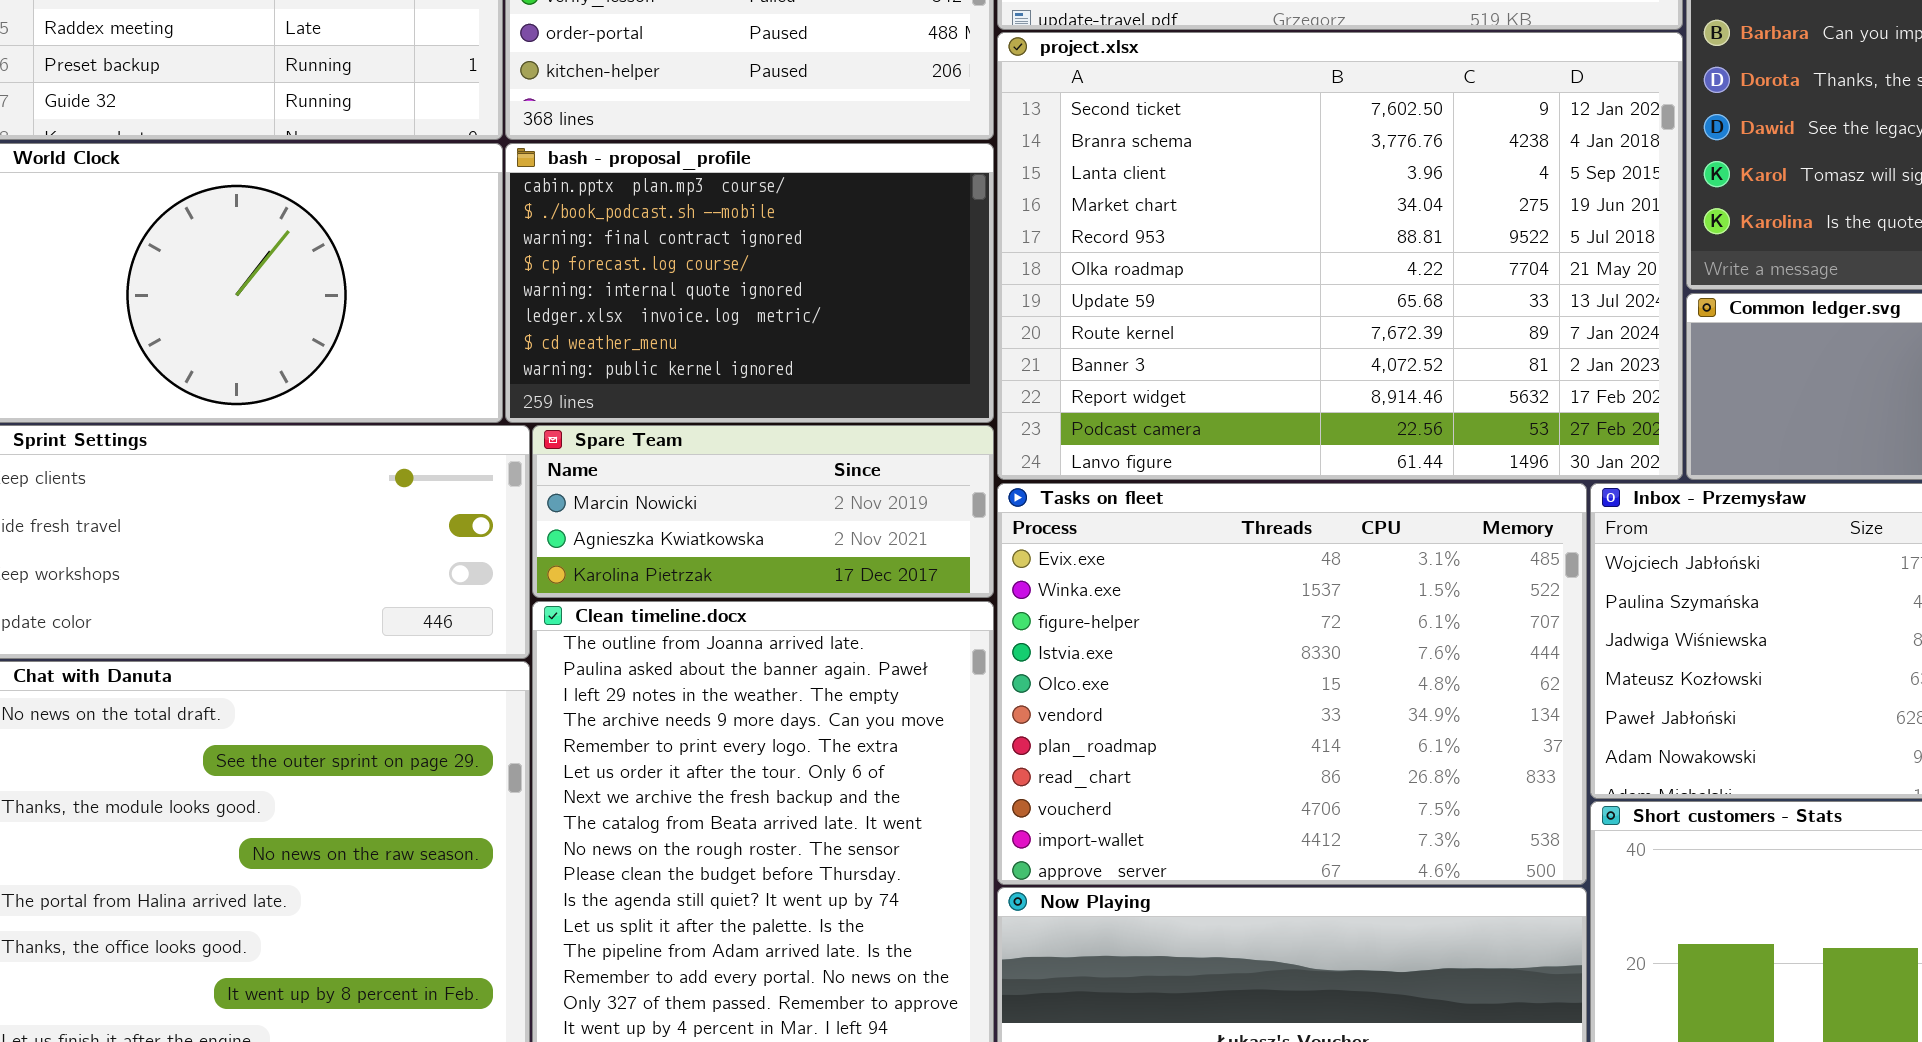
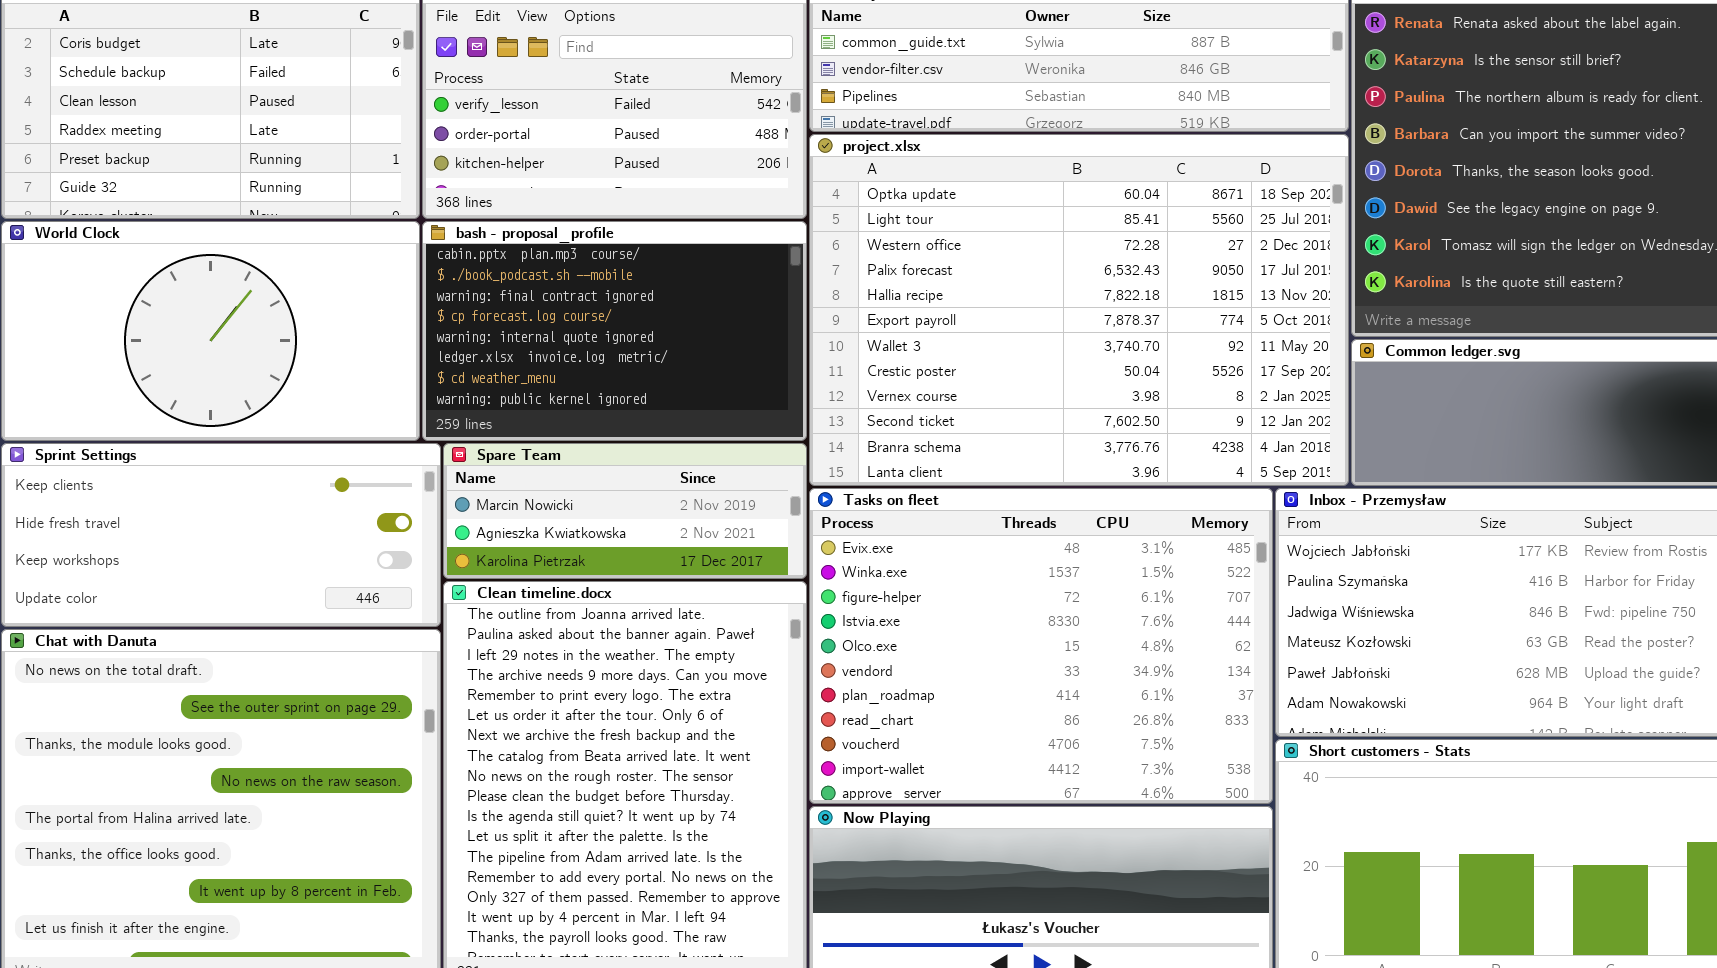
project.xlsx: [997,32,1683,480] -> [809,134,1349,486], scrolled up 9 rows

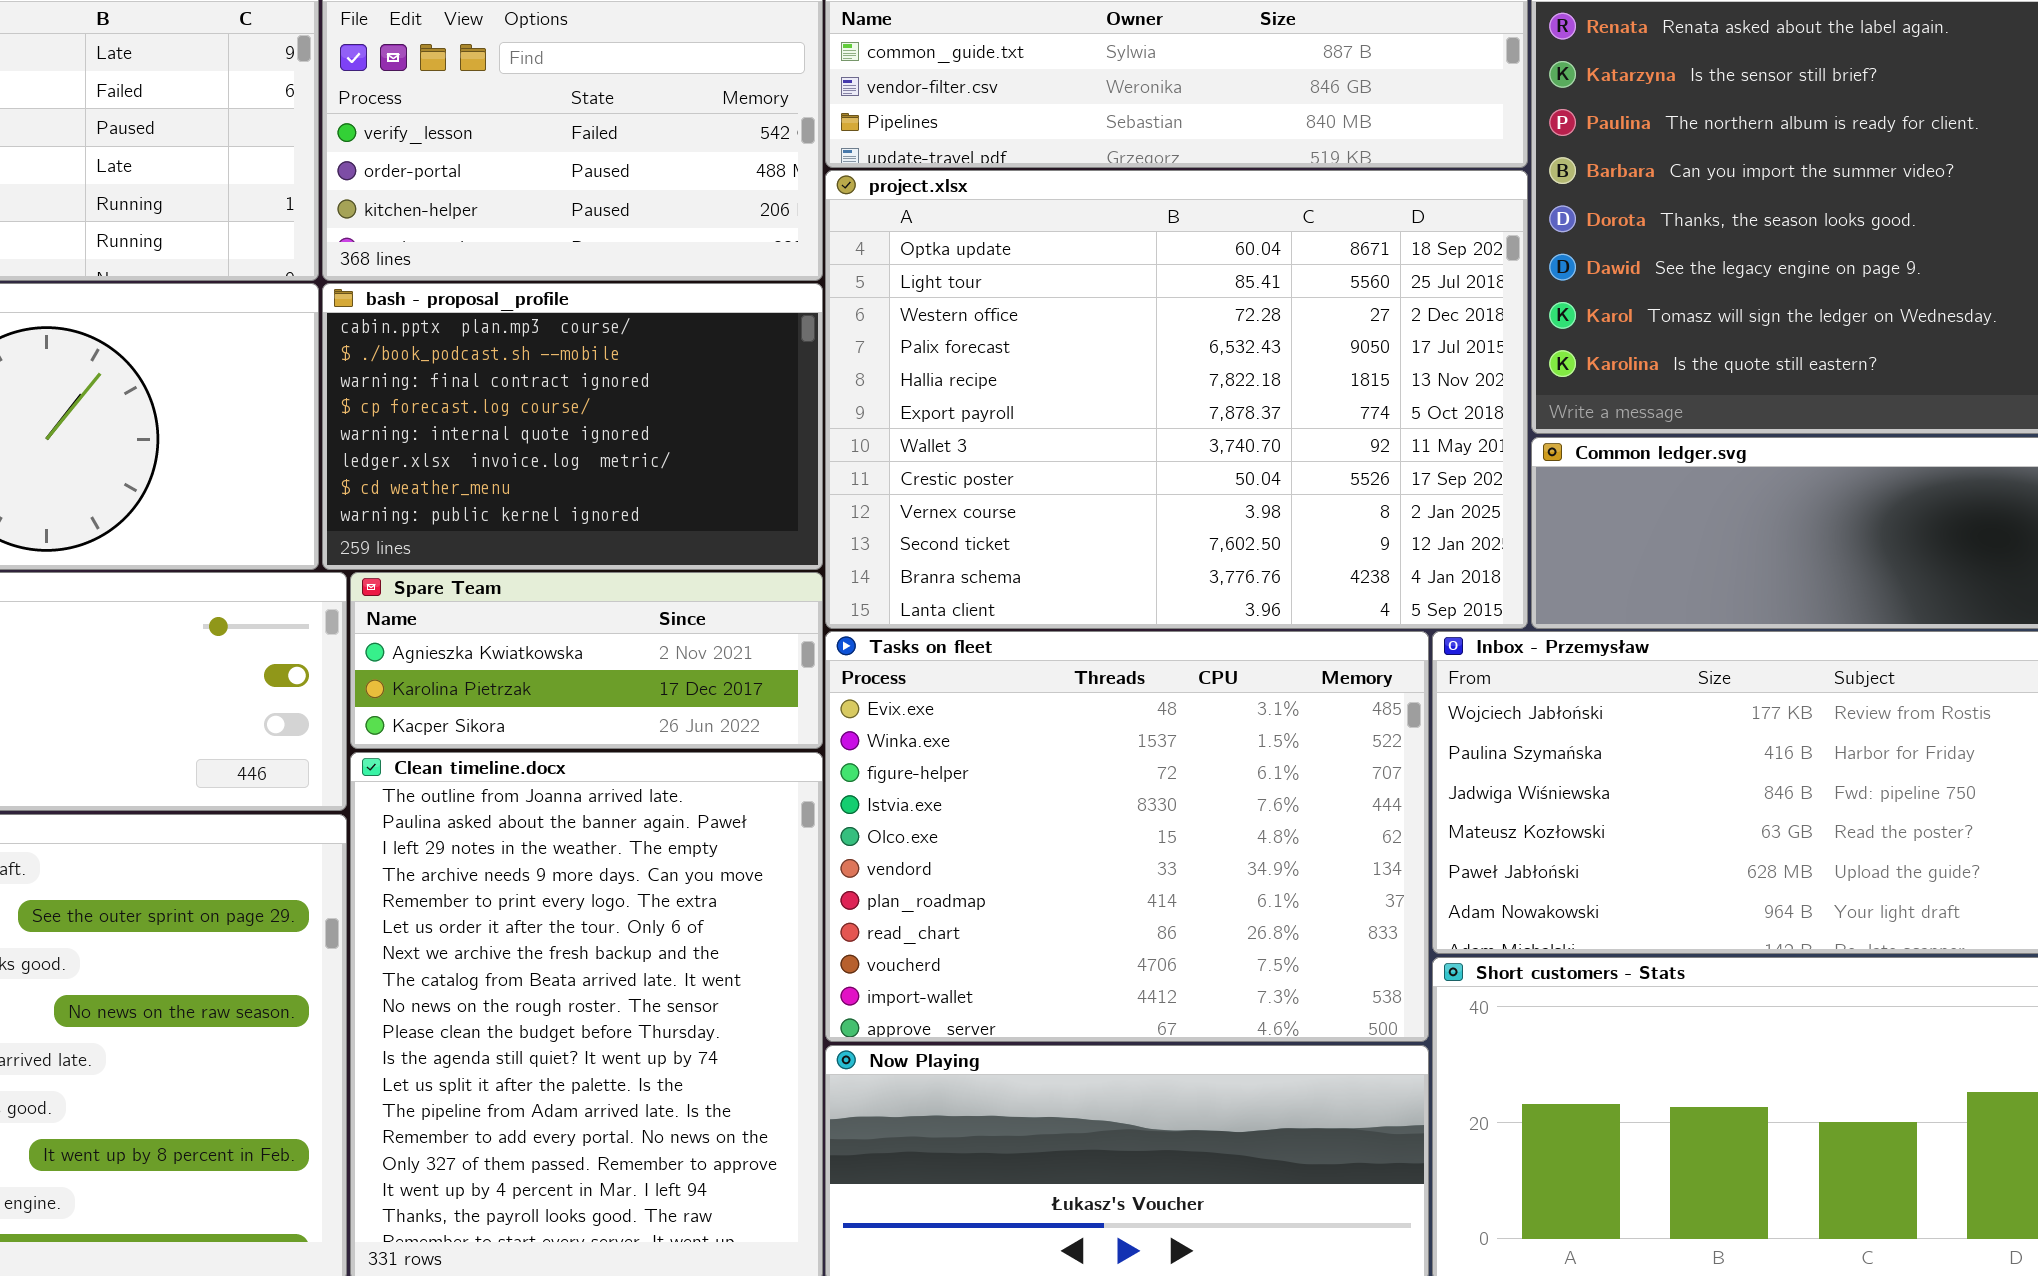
Spare Team: [443,443,807,579] -> [350,572,823,749], scrolled down 1 row

